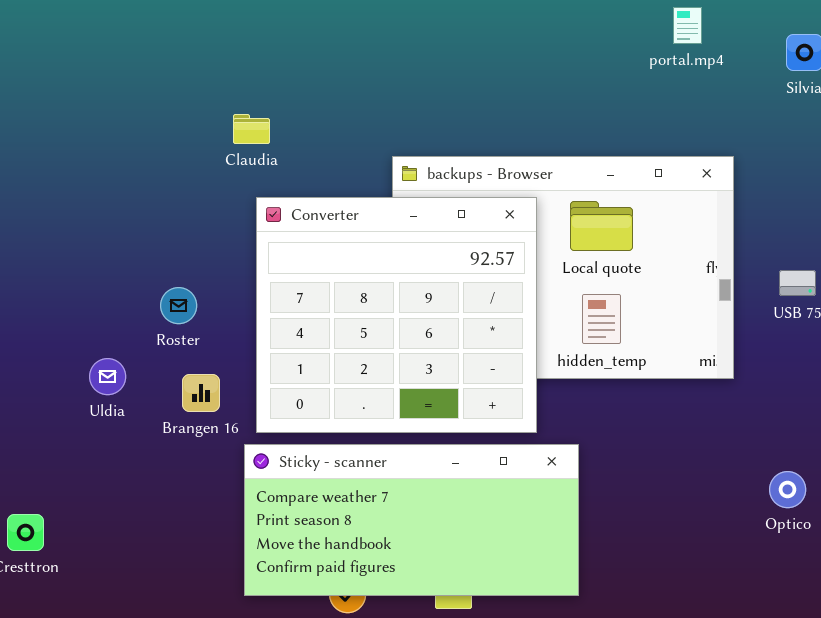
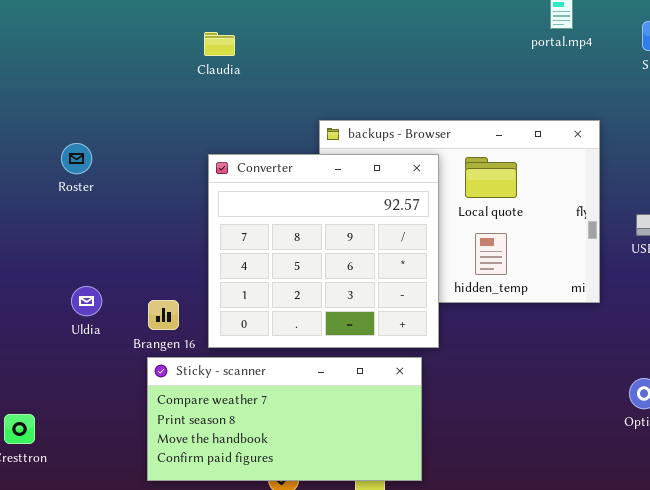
Claudia: [233,114,270,144] -> [204,32,235,56], moved
Roster: [160,287,197,324] -> [61,143,92,174], moved
Sticky - scanner: [244,444,579,596] -> [147,357,422,481], moved

